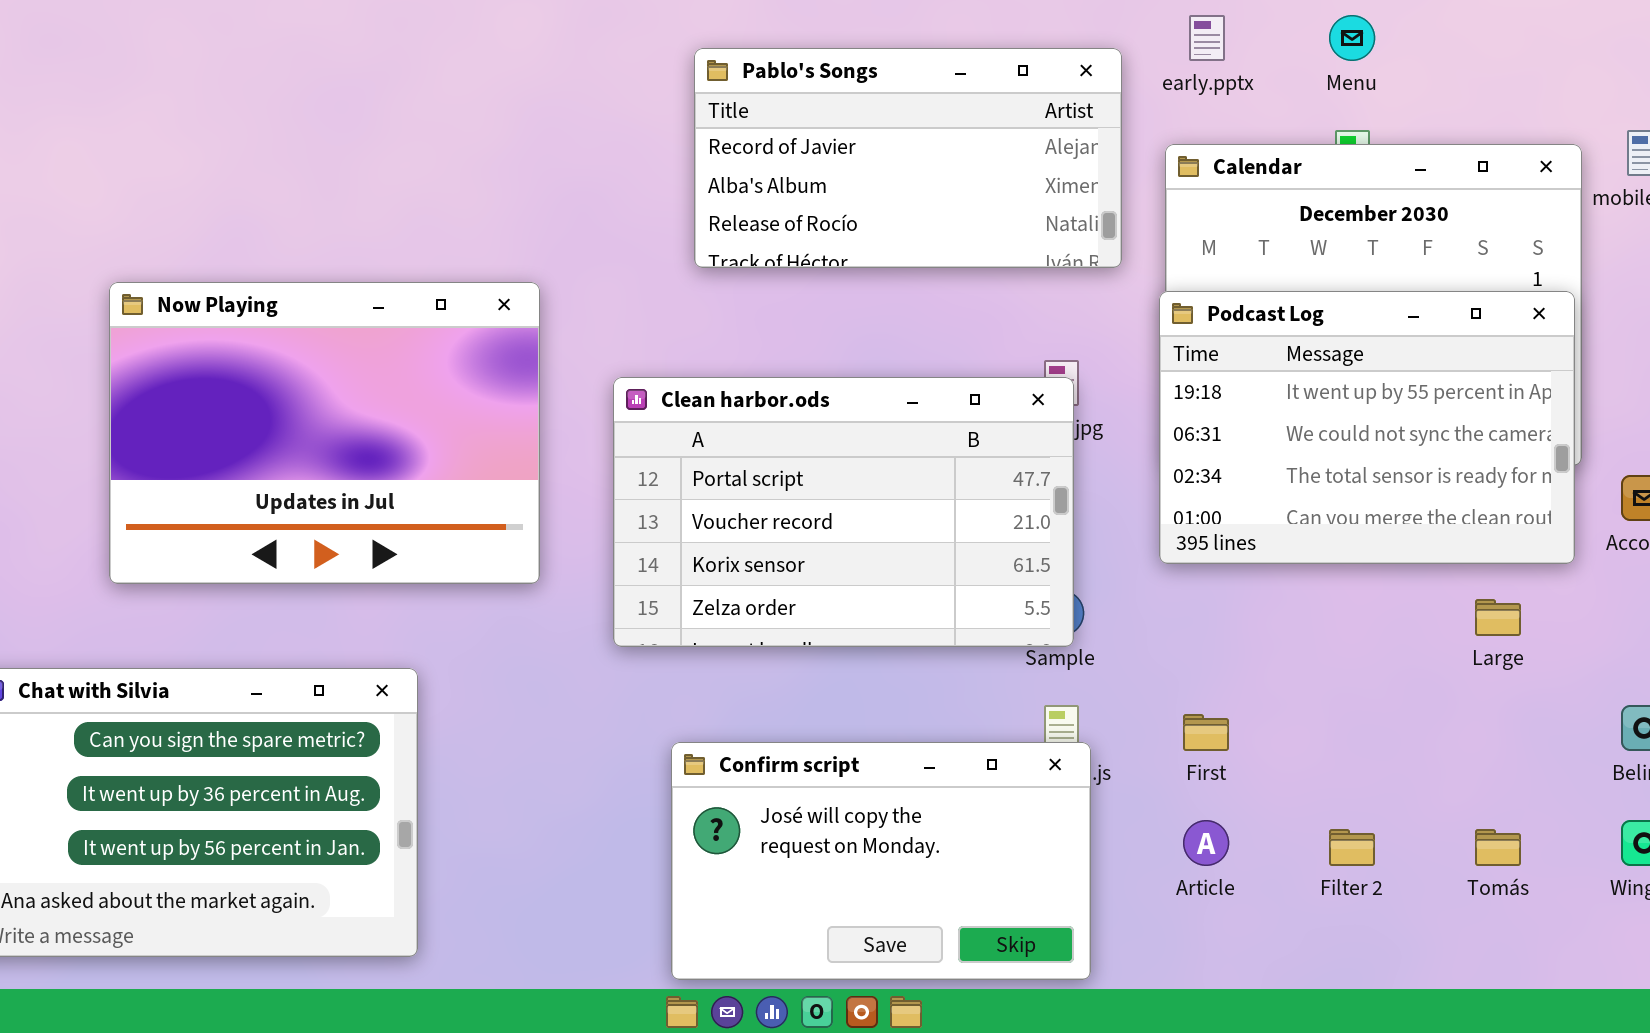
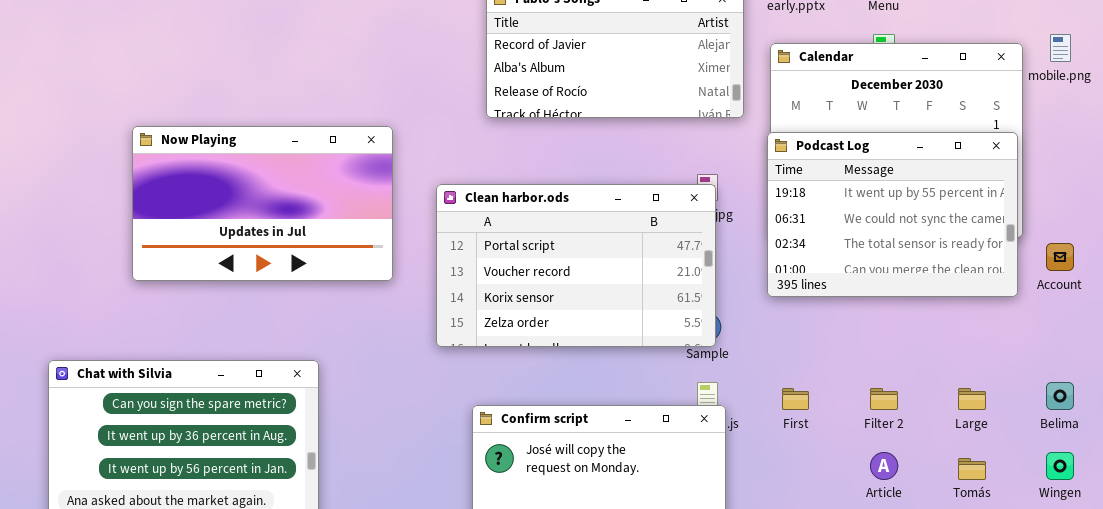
Now Playing: [109,282,540,584] -> [132,126,393,281], resized
Large: [1475,599,1521,636] -> [958,388,986,410], moved
Article: [1183,820,1229,866] -> [870,452,898,480], moved
Filter 2: [1329,829,1375,866] -> [870,388,898,410], moved

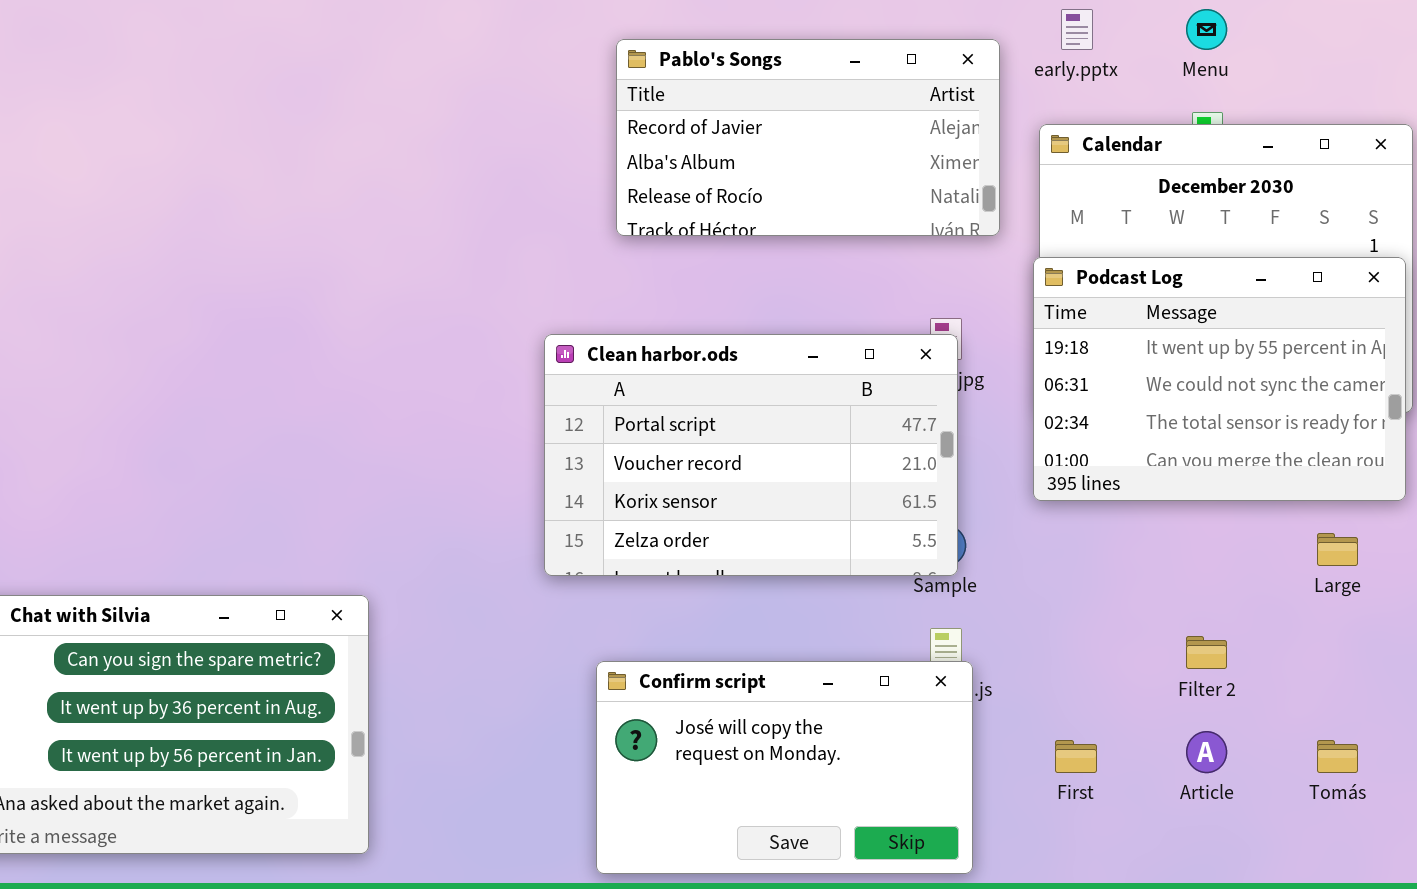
Now Playing: [132,126,393,281] -> none, closed
First: [782,388,809,410] -> [1055,740,1097,773], moved
Large: [958,388,986,410] -> [1317,533,1358,566], moved

